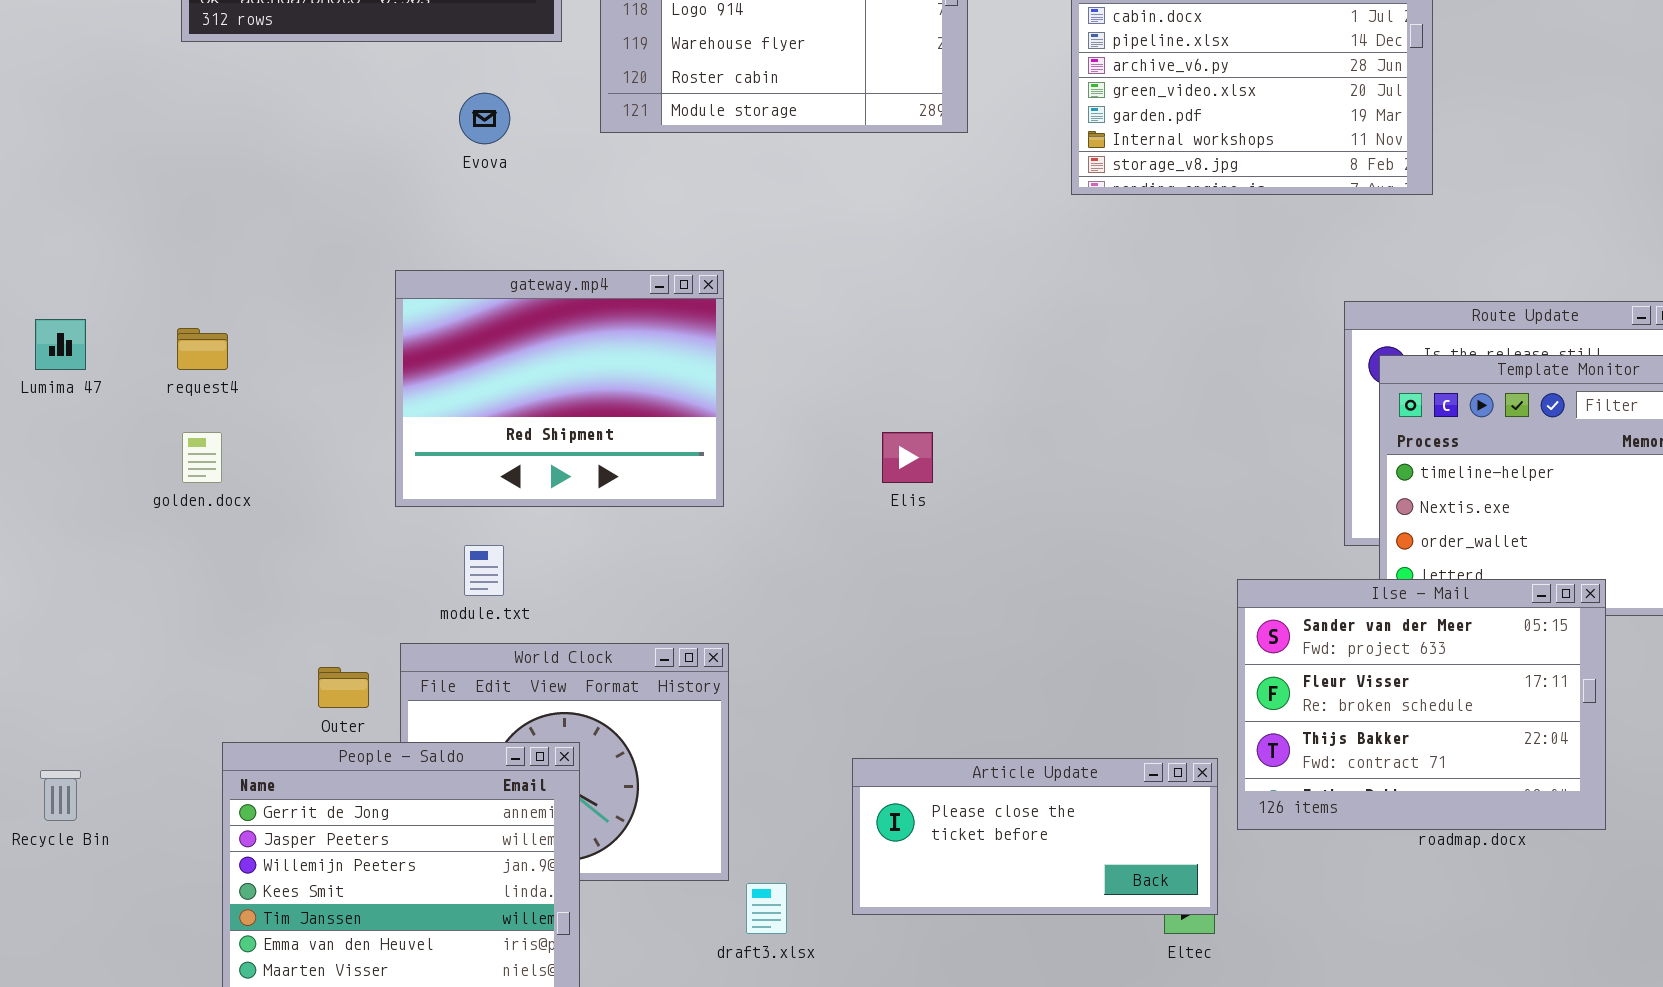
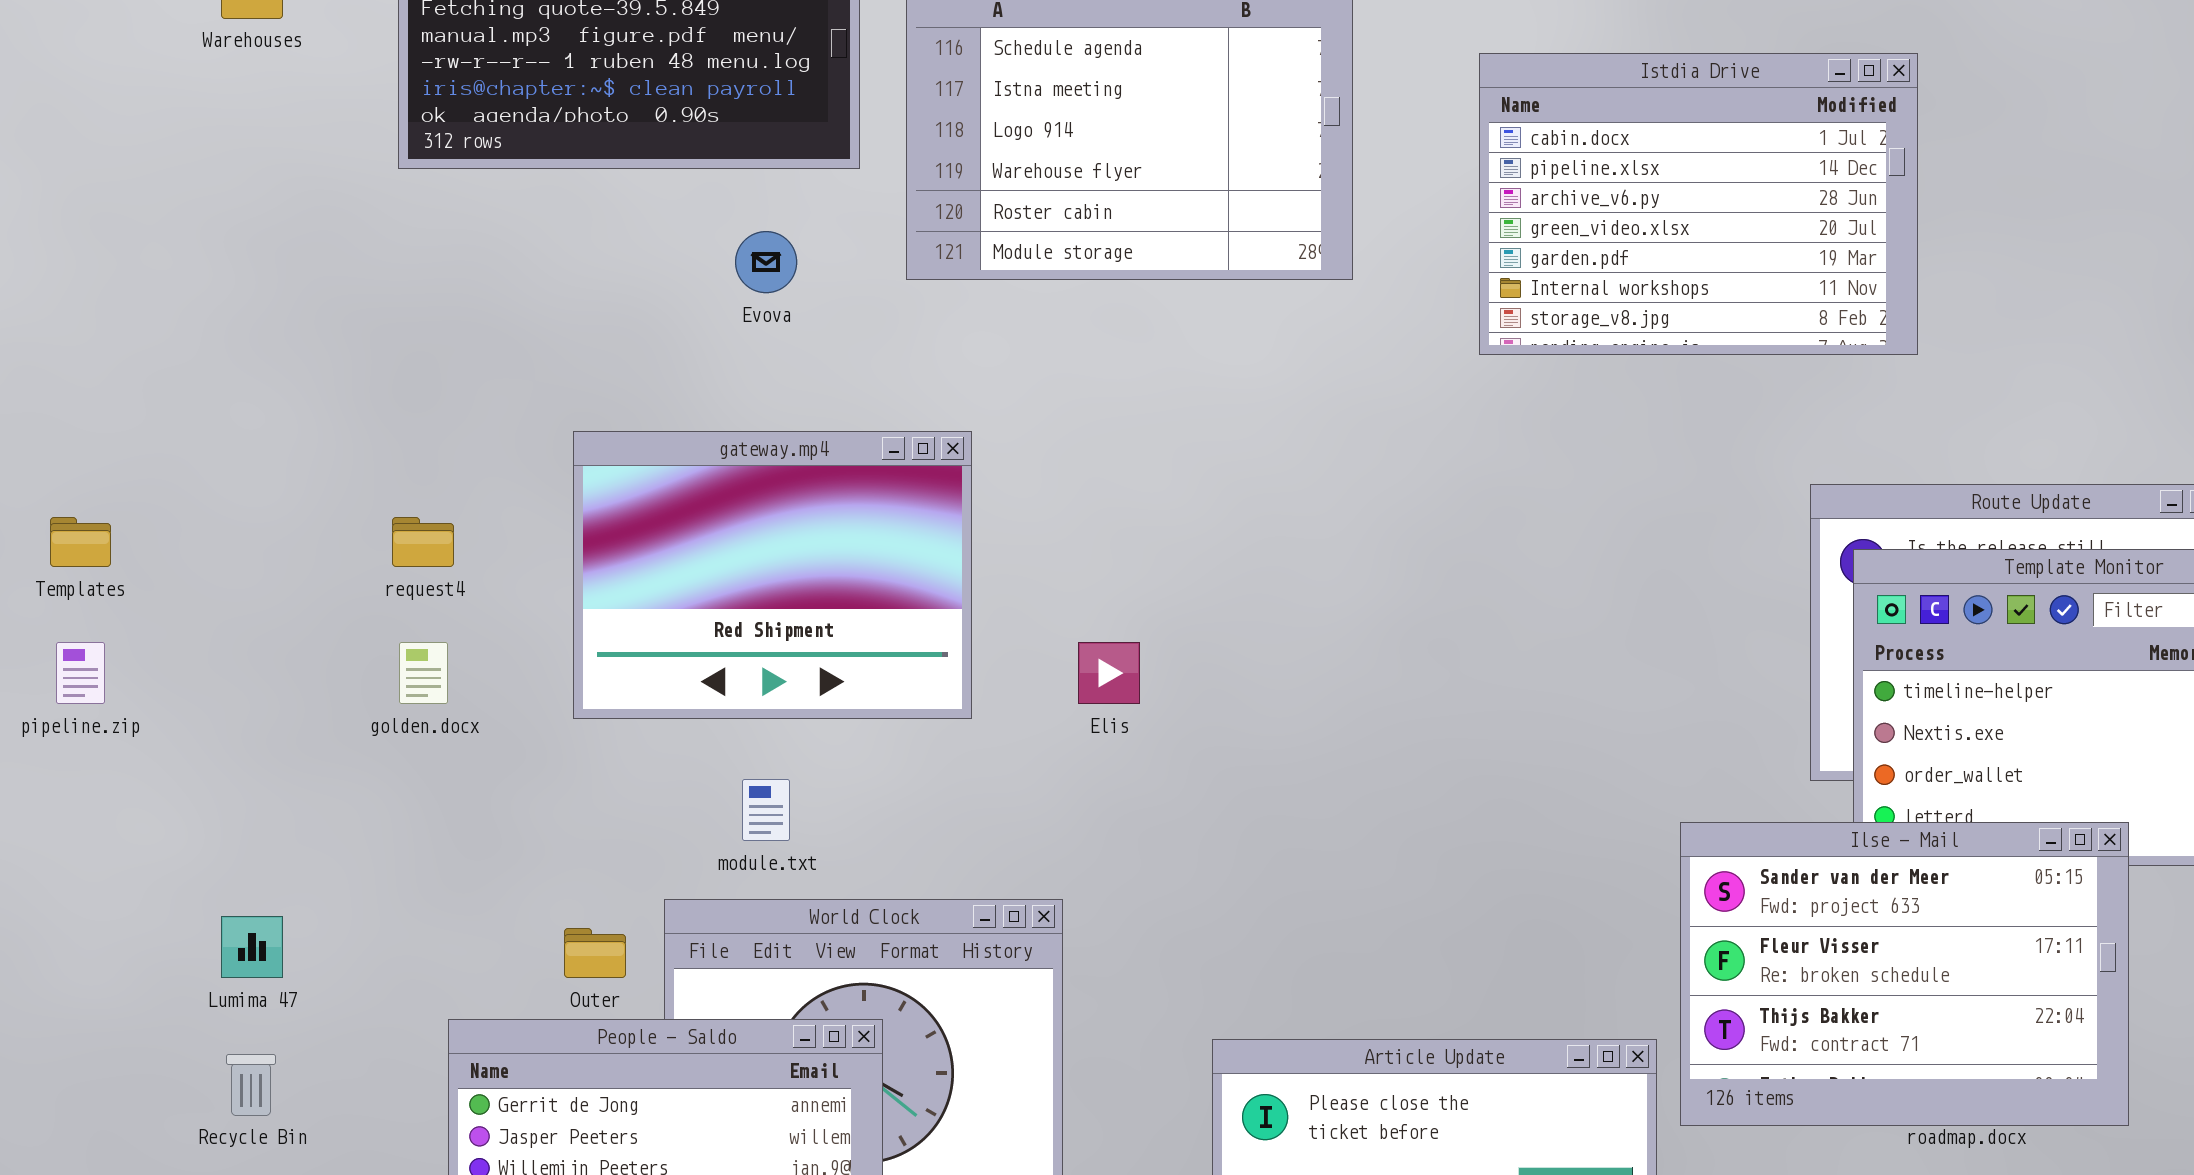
gateway.mp4: [395,270,724,507] -> [573,431,972,719], moved
Lumima 47: [35,319,86,370] -> [221,916,283,978], moved
Elis: [882,432,933,483] -> [1078,642,1140,704], moved

